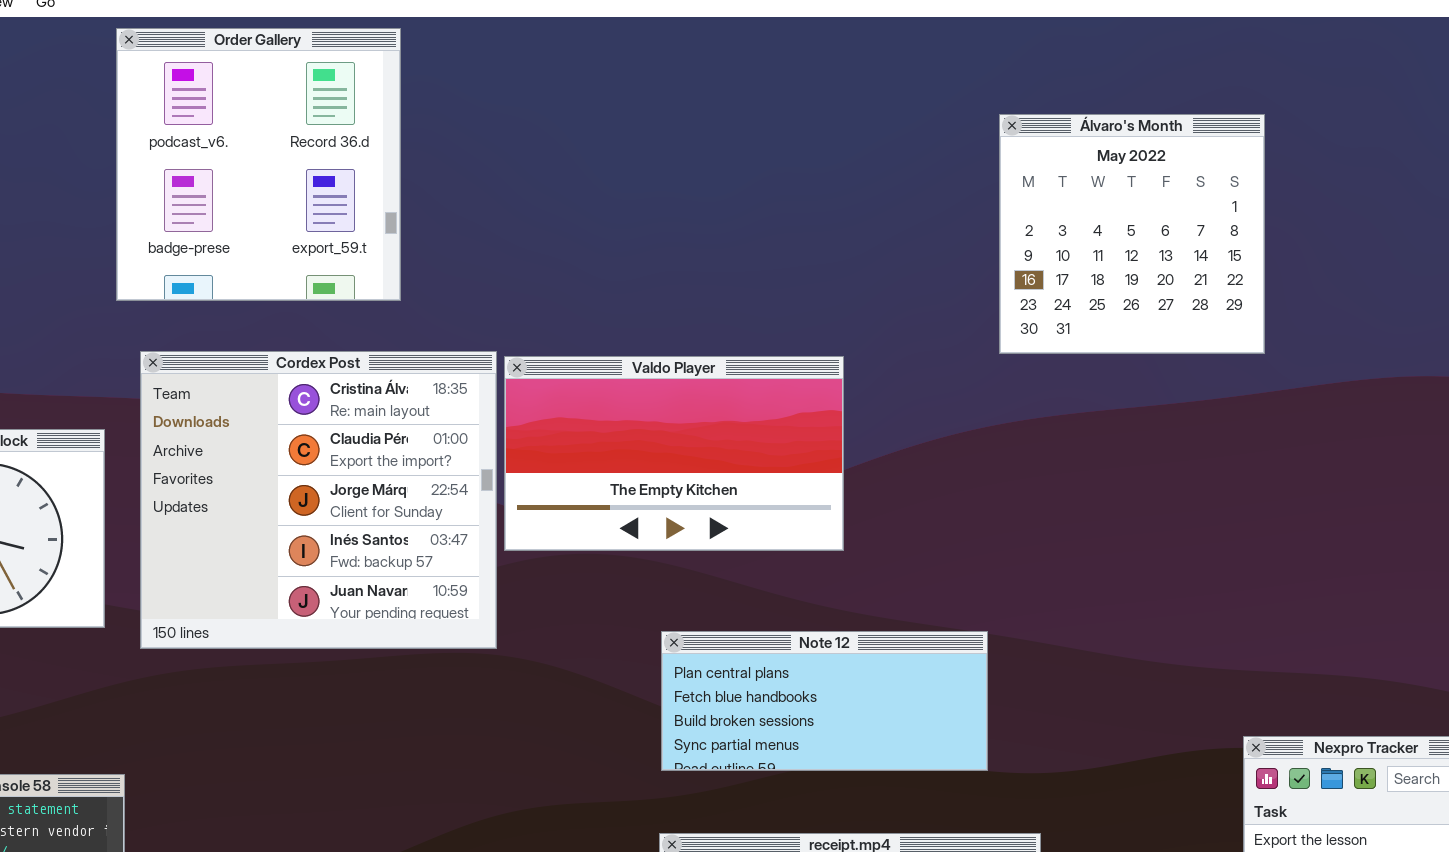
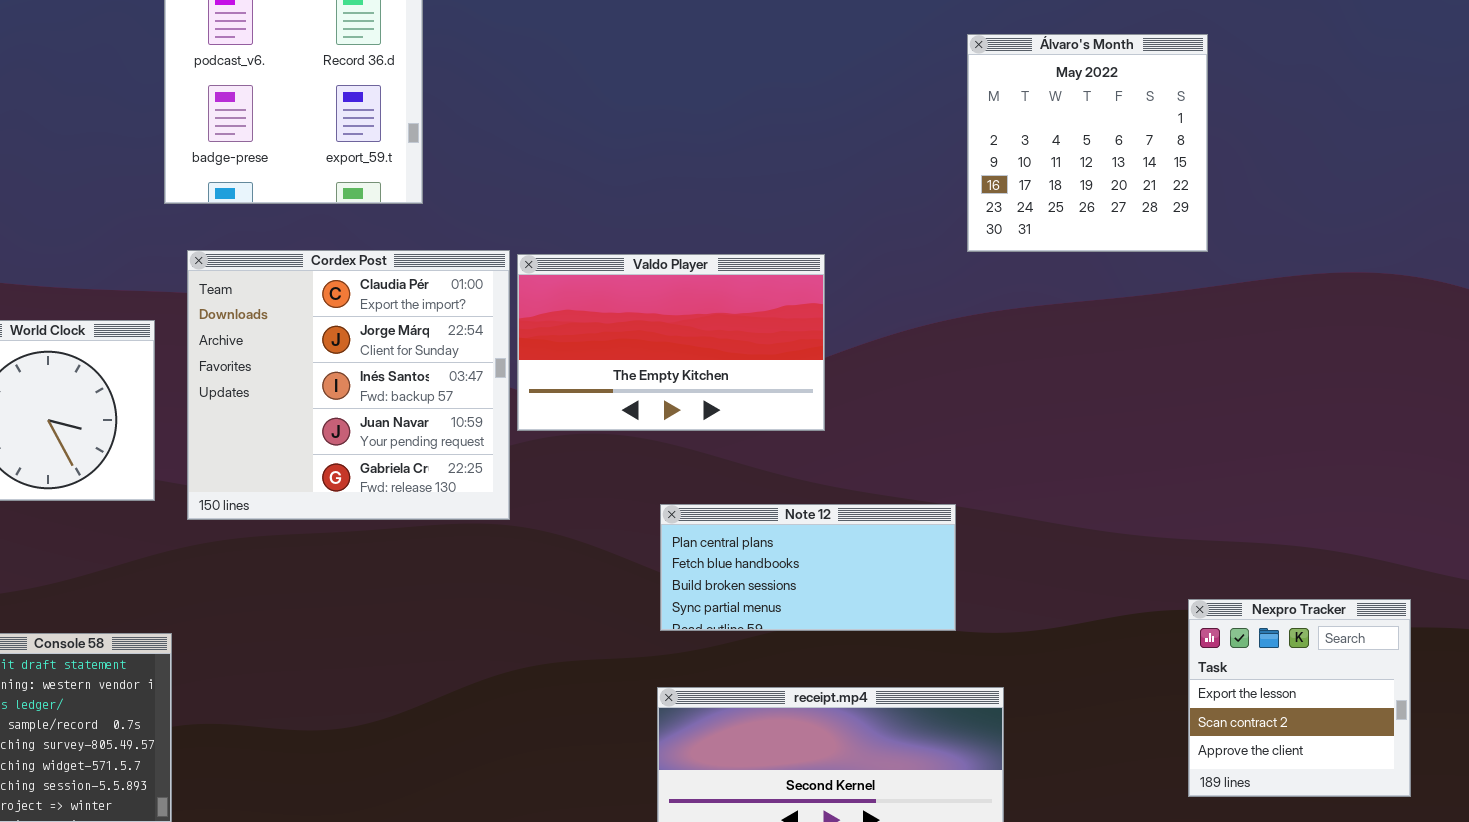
Cordex Post: [140,351,497,649] -> [187,250,510,520], scrolled down 1 row

